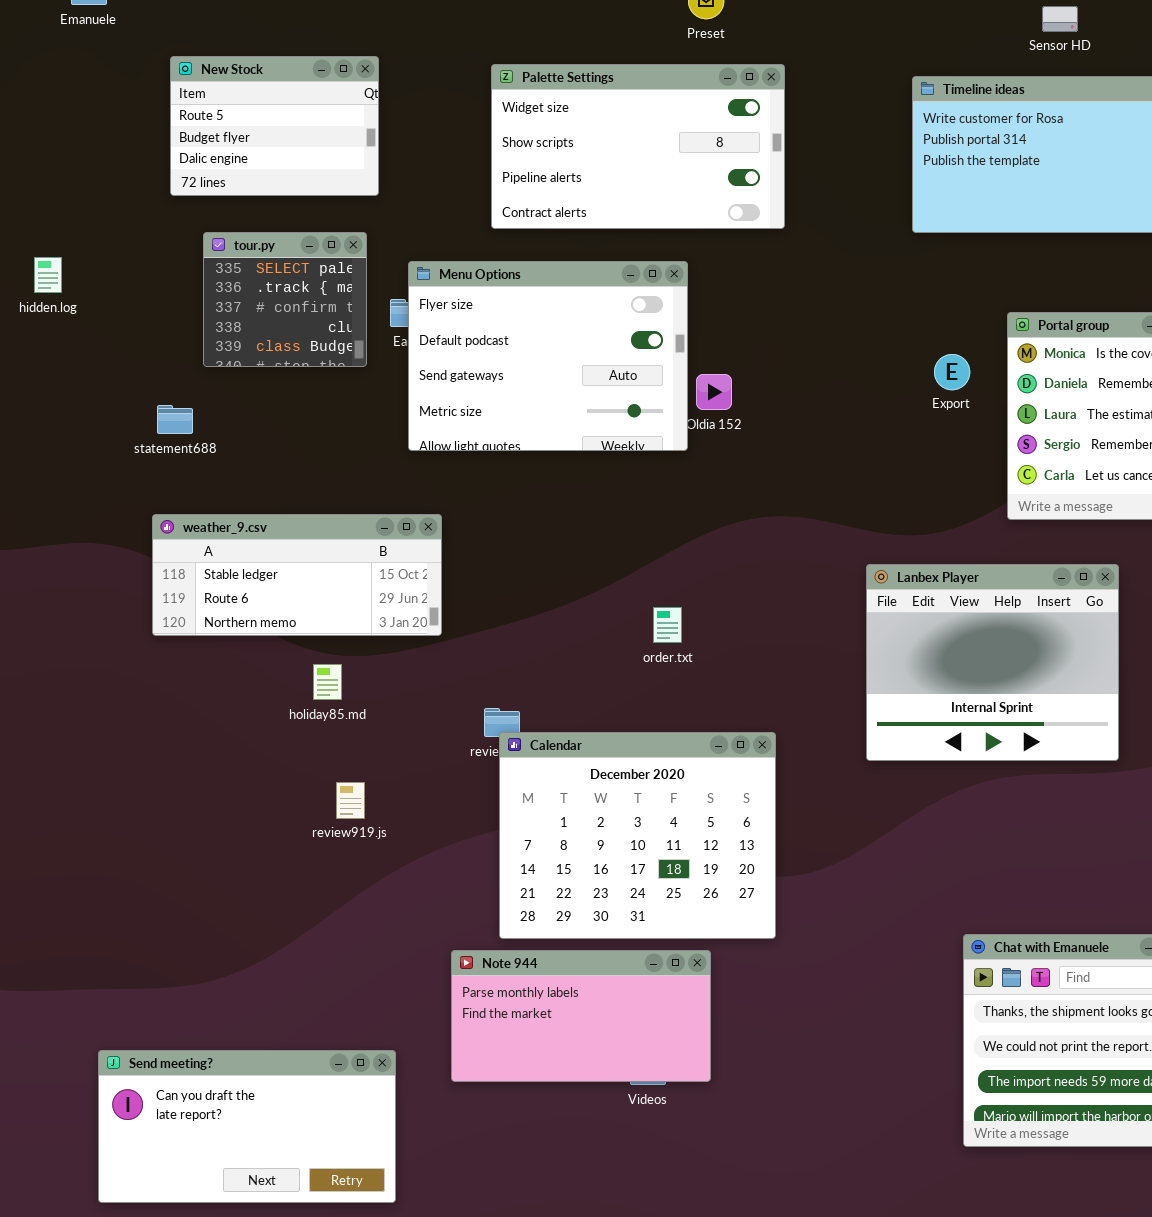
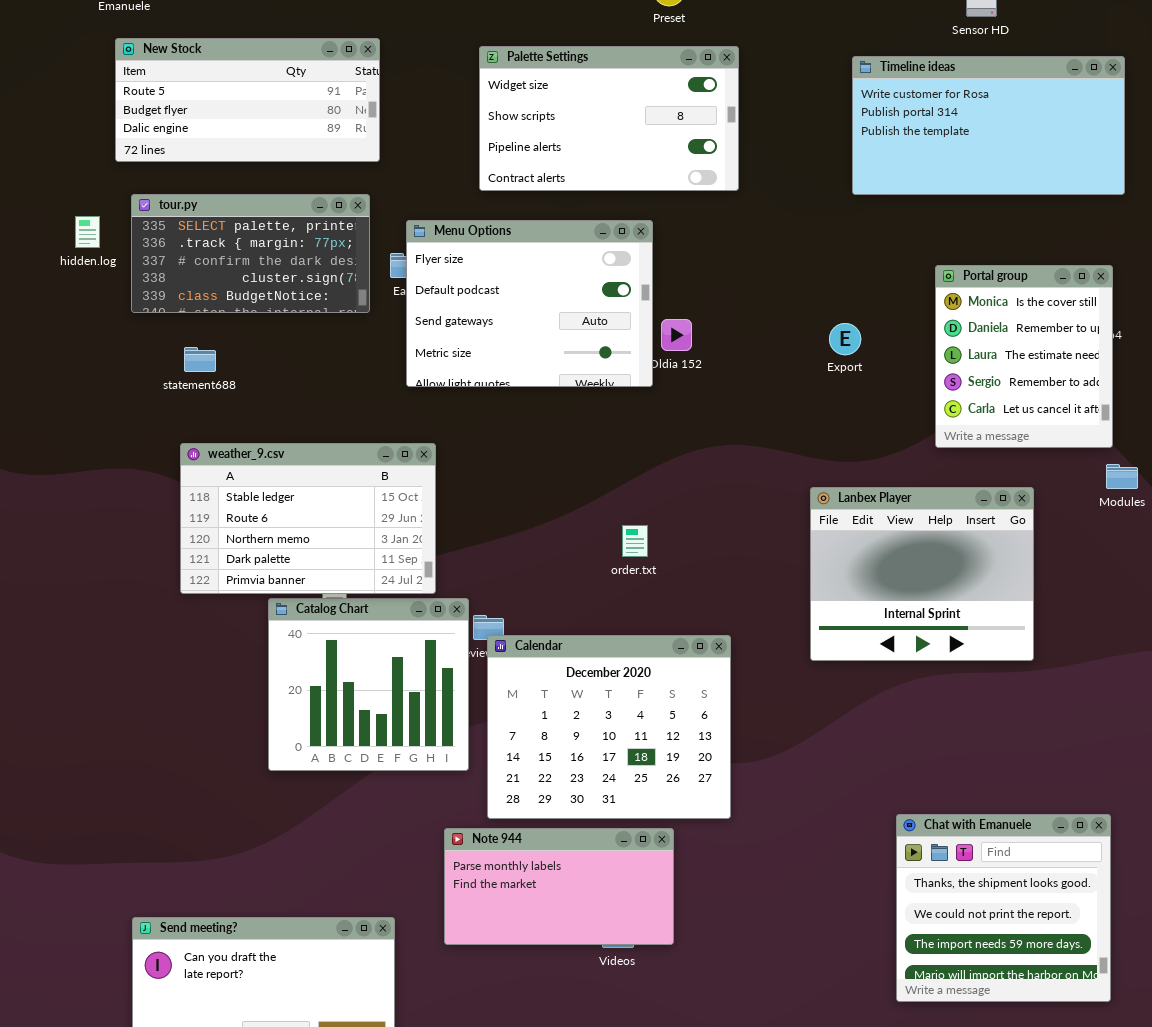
New Stock: [170,56,379,196] -> [115,38,380,162], resized
tour.py: [203,232,367,367] -> [131,194,370,313], resized
Export: [934,354,970,390] -> [829,323,861,355], moved
weather_9.csv: [152,514,442,636] -> [180,443,436,594], resized
Catalog Chart: none -> [268,598,469,771], opened

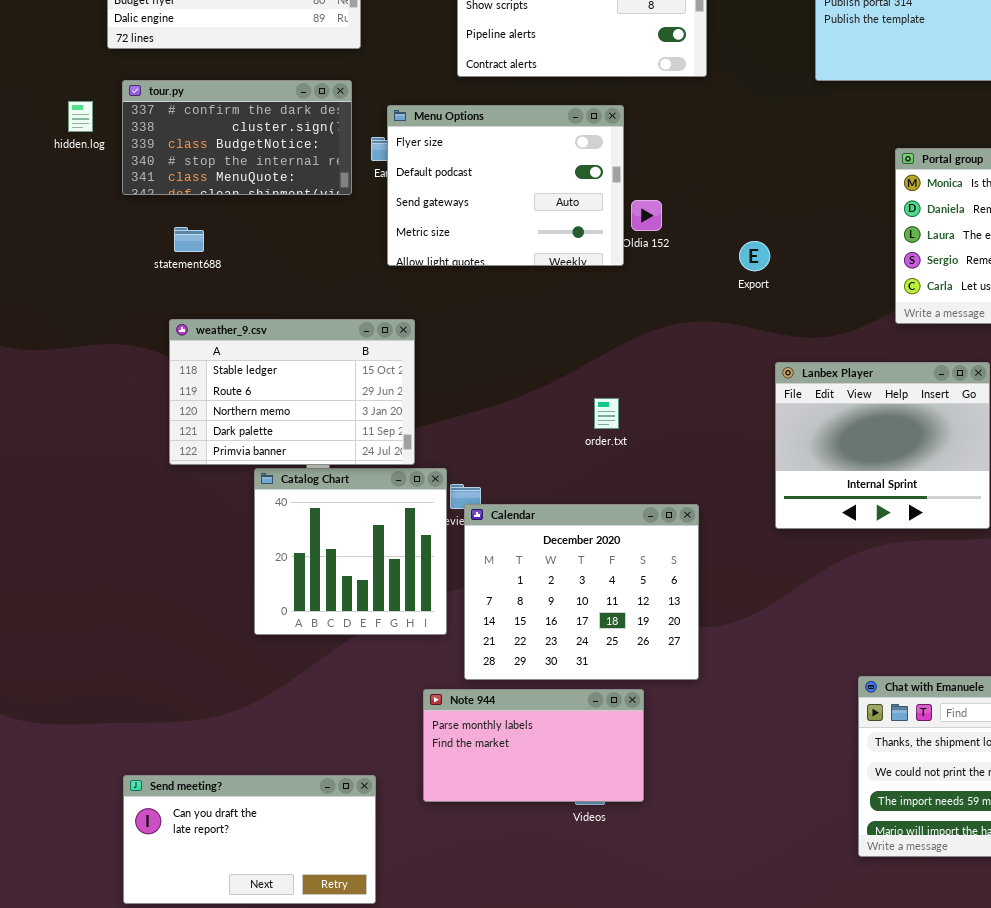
tour.py: [131,194,370,313] -> [122,80,352,195], scrolled down 2 rows
Export: [829,323,861,355] -> [739,241,770,271], moved

